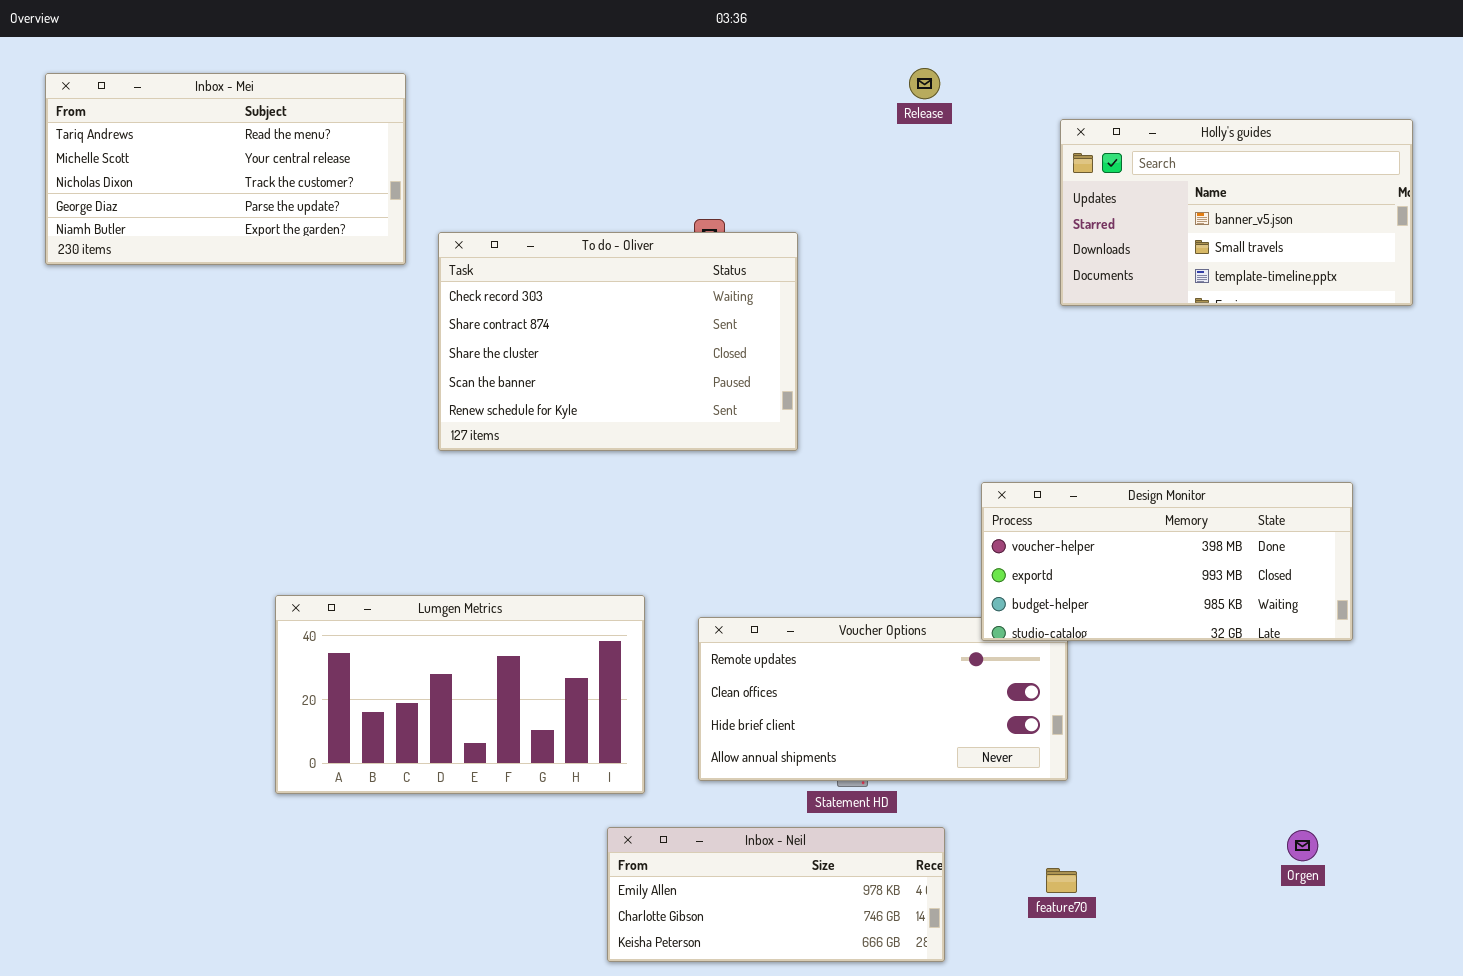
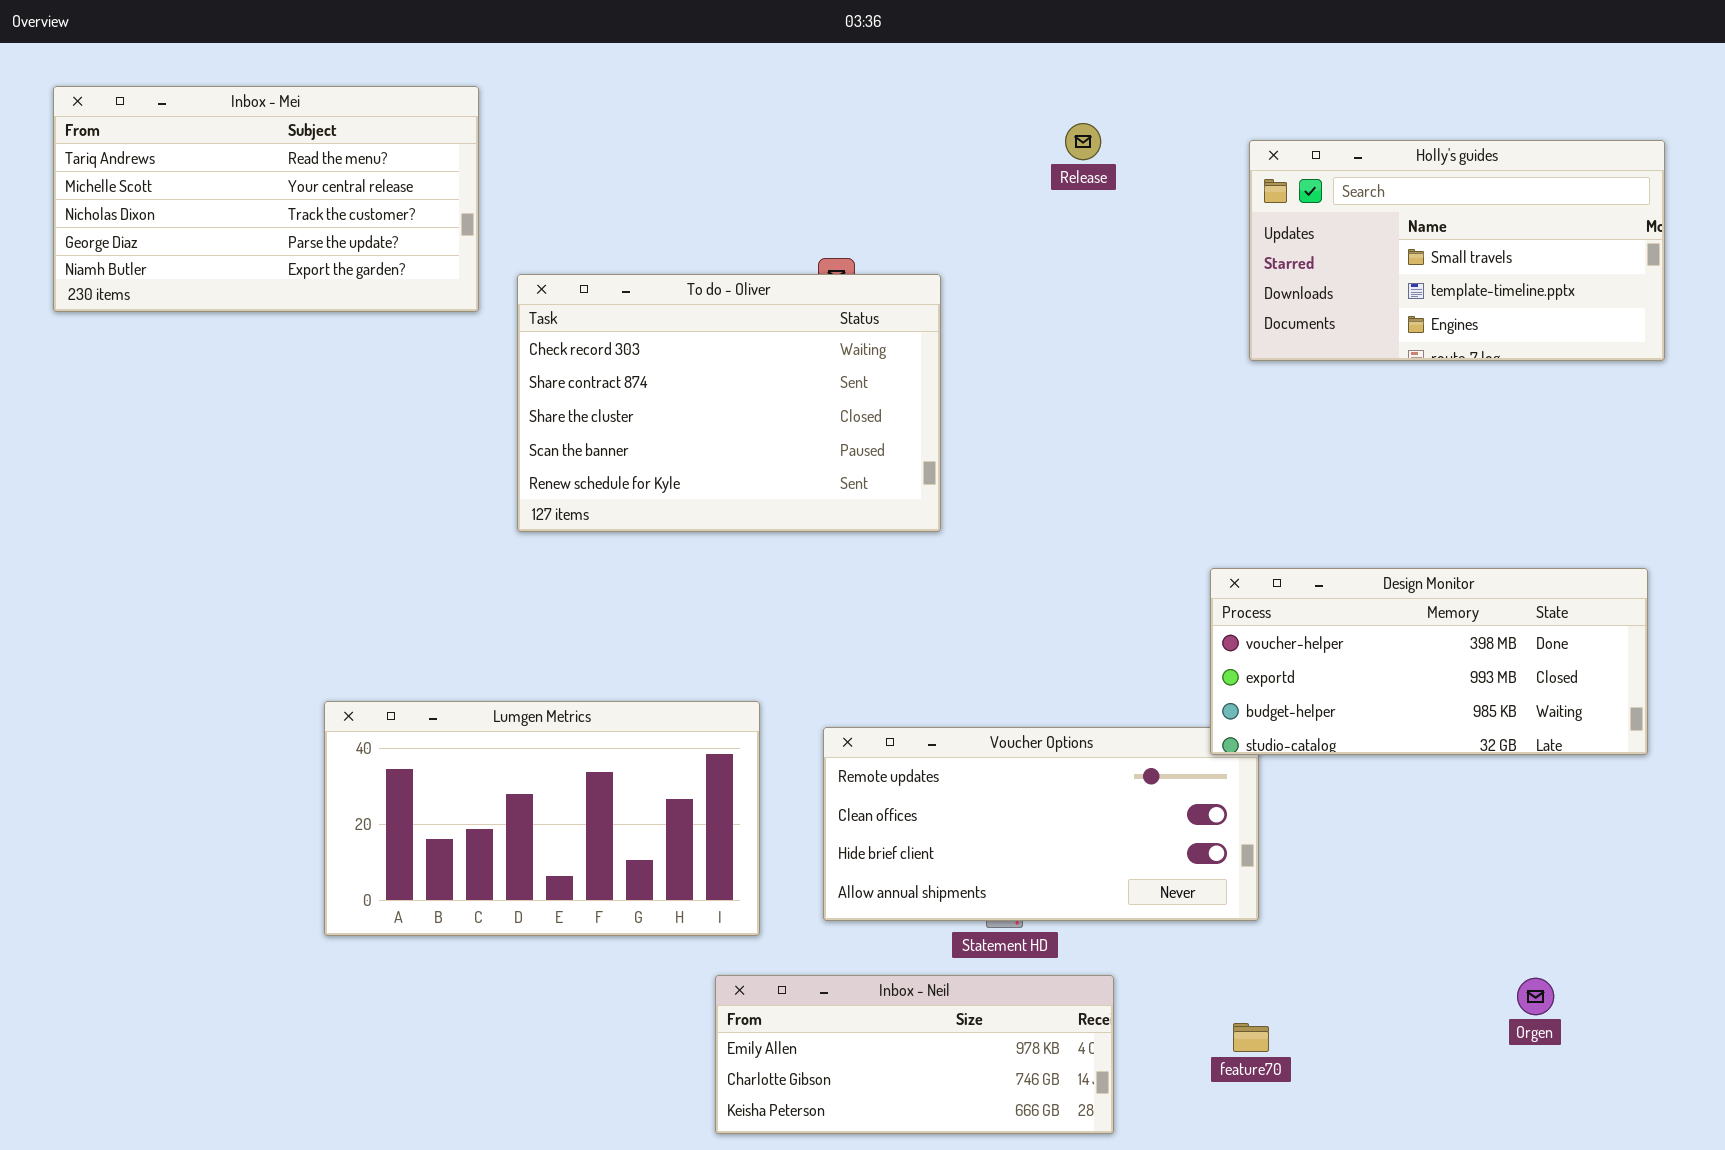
Release: [909,68,940,99] -> [1065,123,1101,160], moved
Holly's guides: [1060,119,1413,306] -> [1249,140,1665,361], scrolled down 1 row
Design Monitor: [981,482,1353,641] -> [1210,568,1648,755], moved

